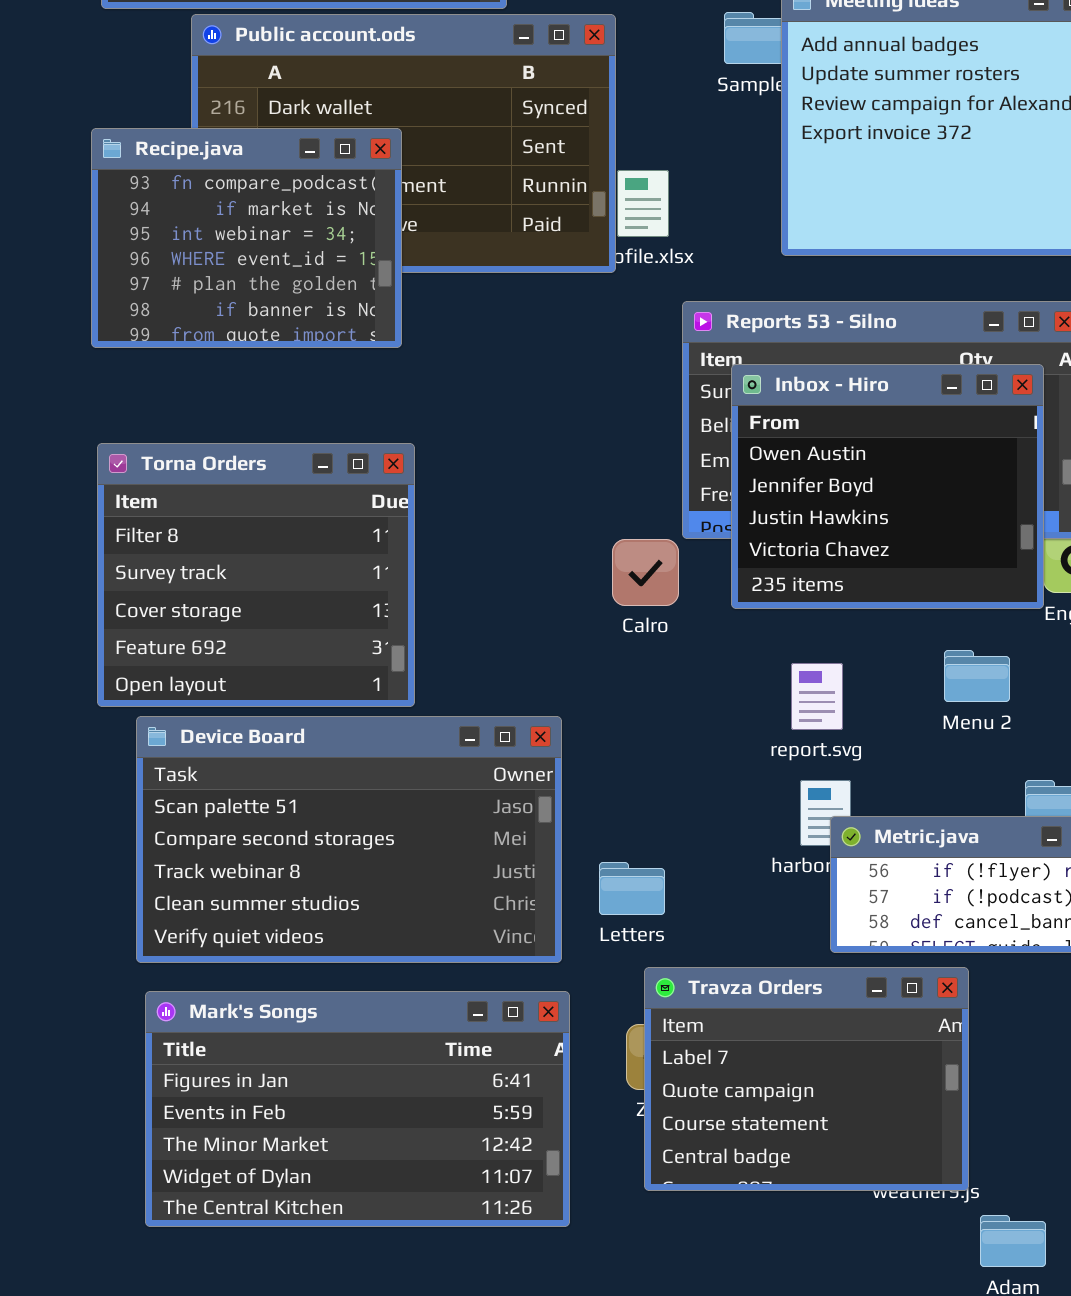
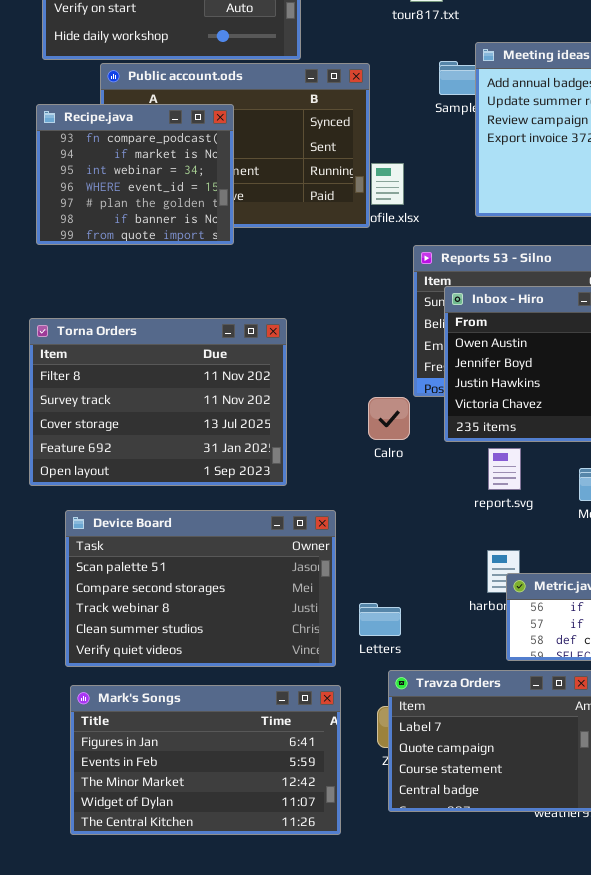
Recipe.java: [91,128,402,348] -> [36,104,234,245], moved
Torna Orders: [97,443,415,707] -> [29,318,287,486], moved, resized
report.svg: [791,663,843,730] -> [488,448,521,490], moved

